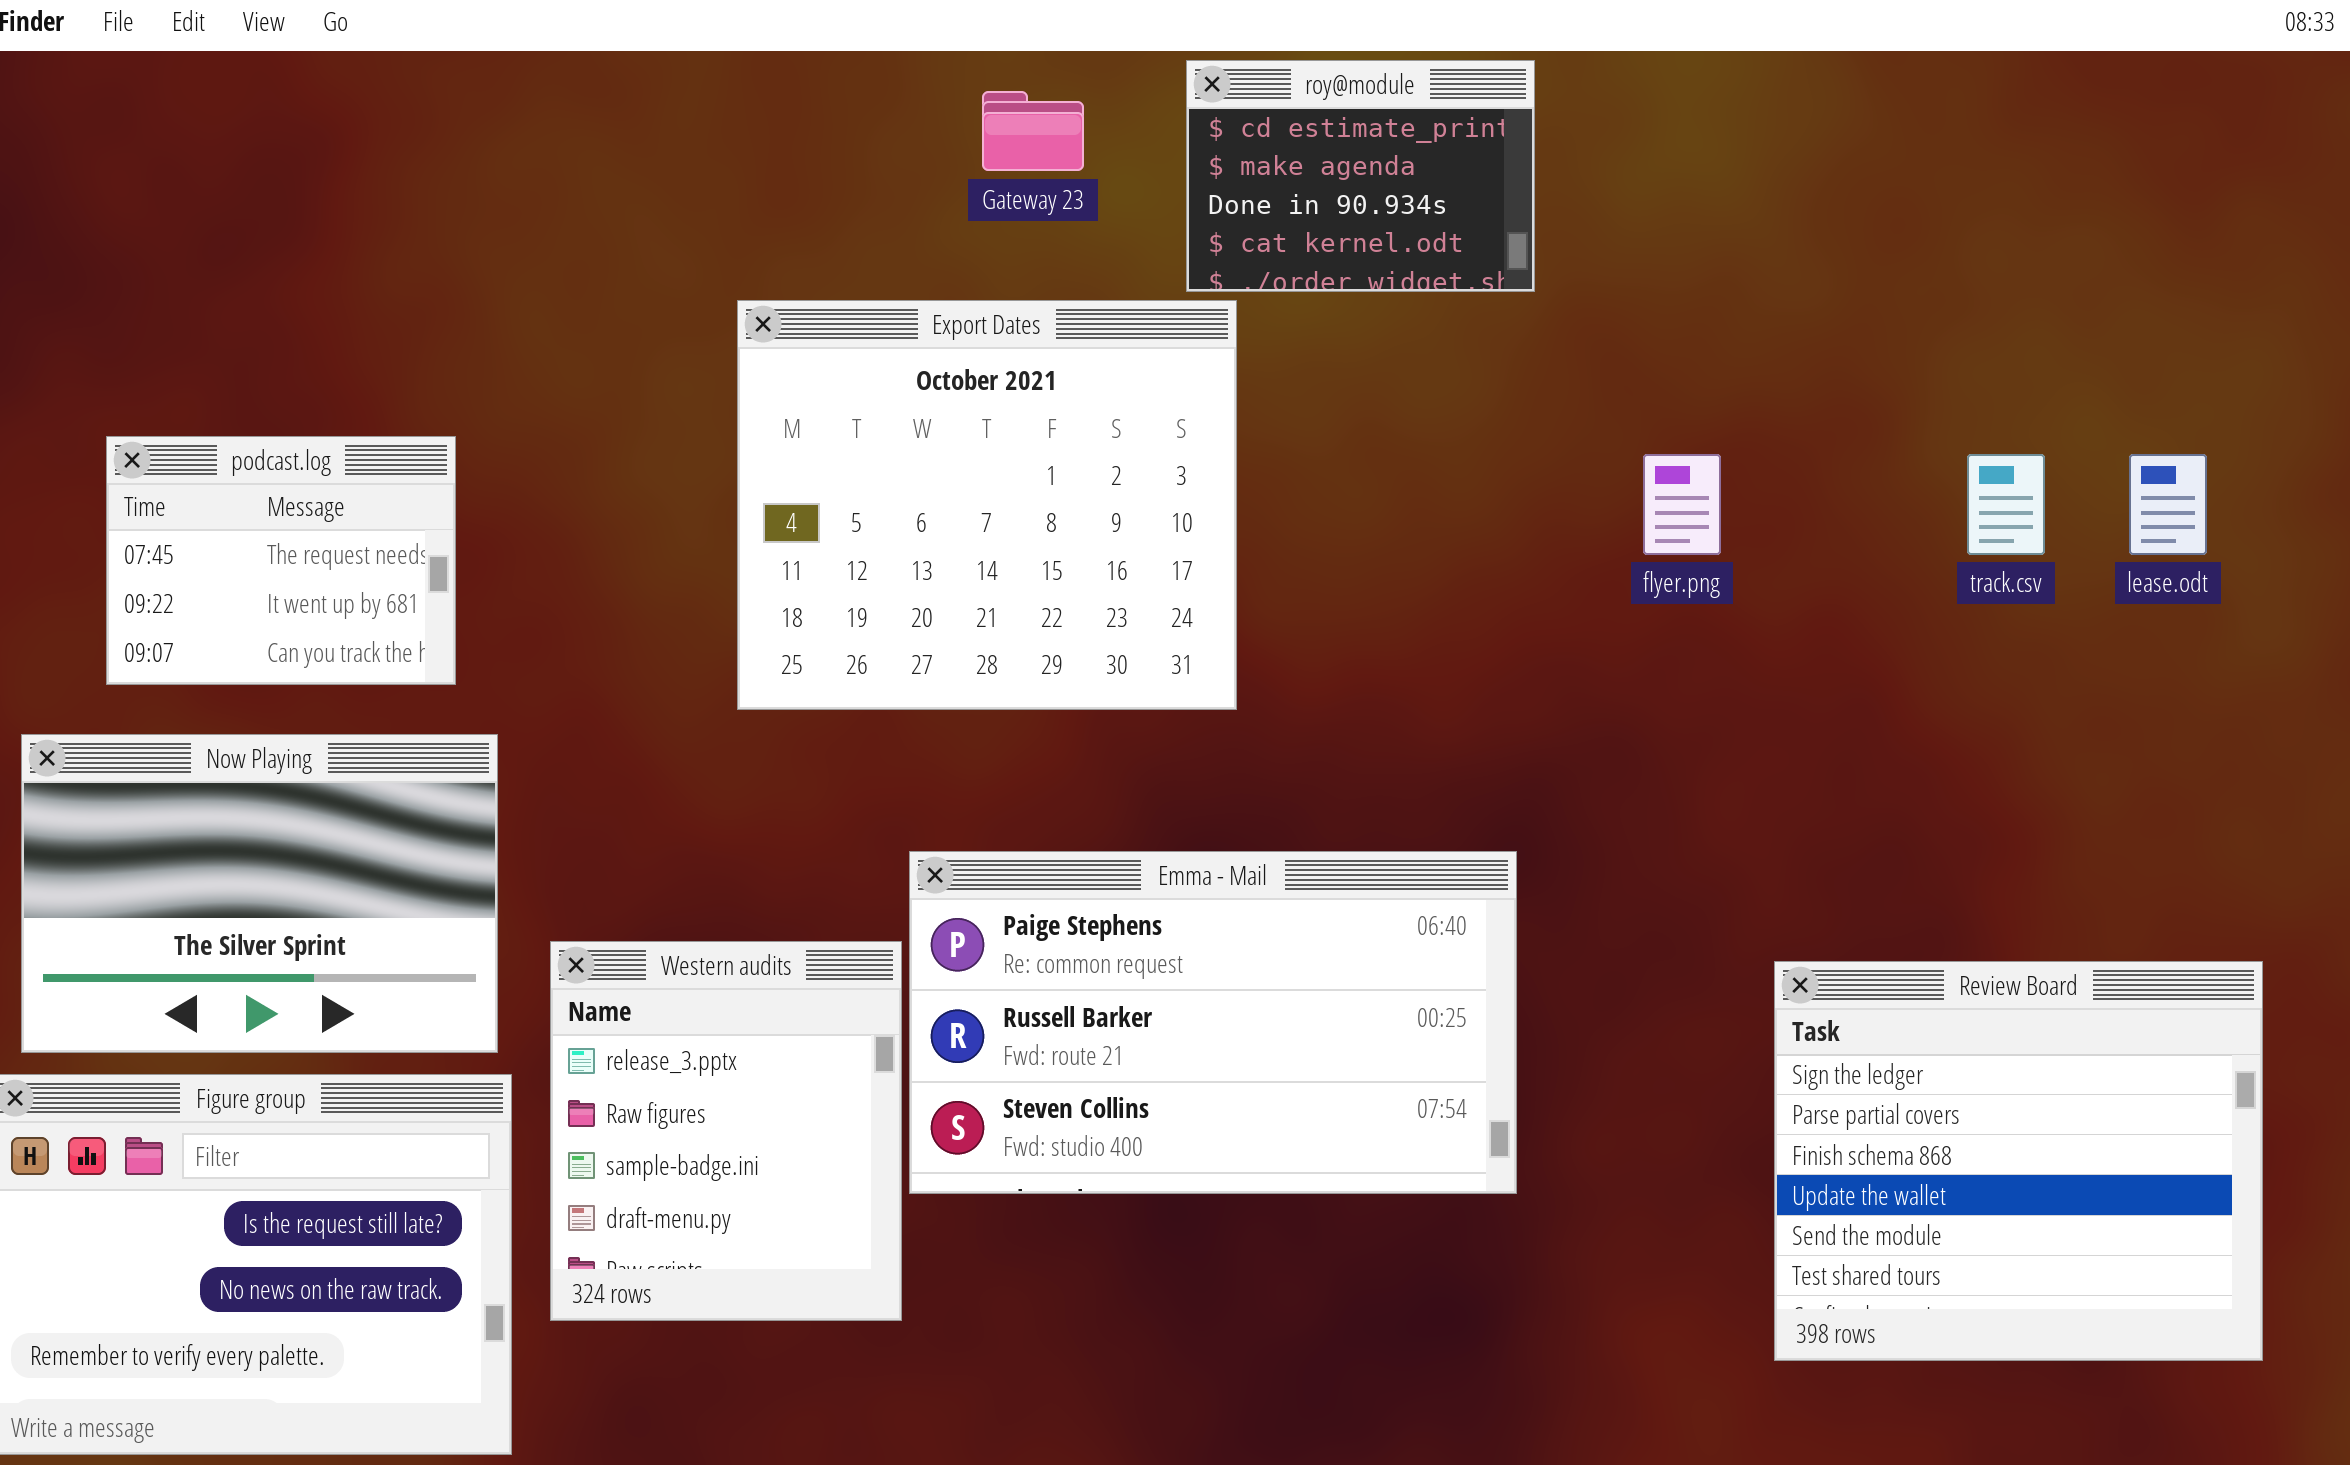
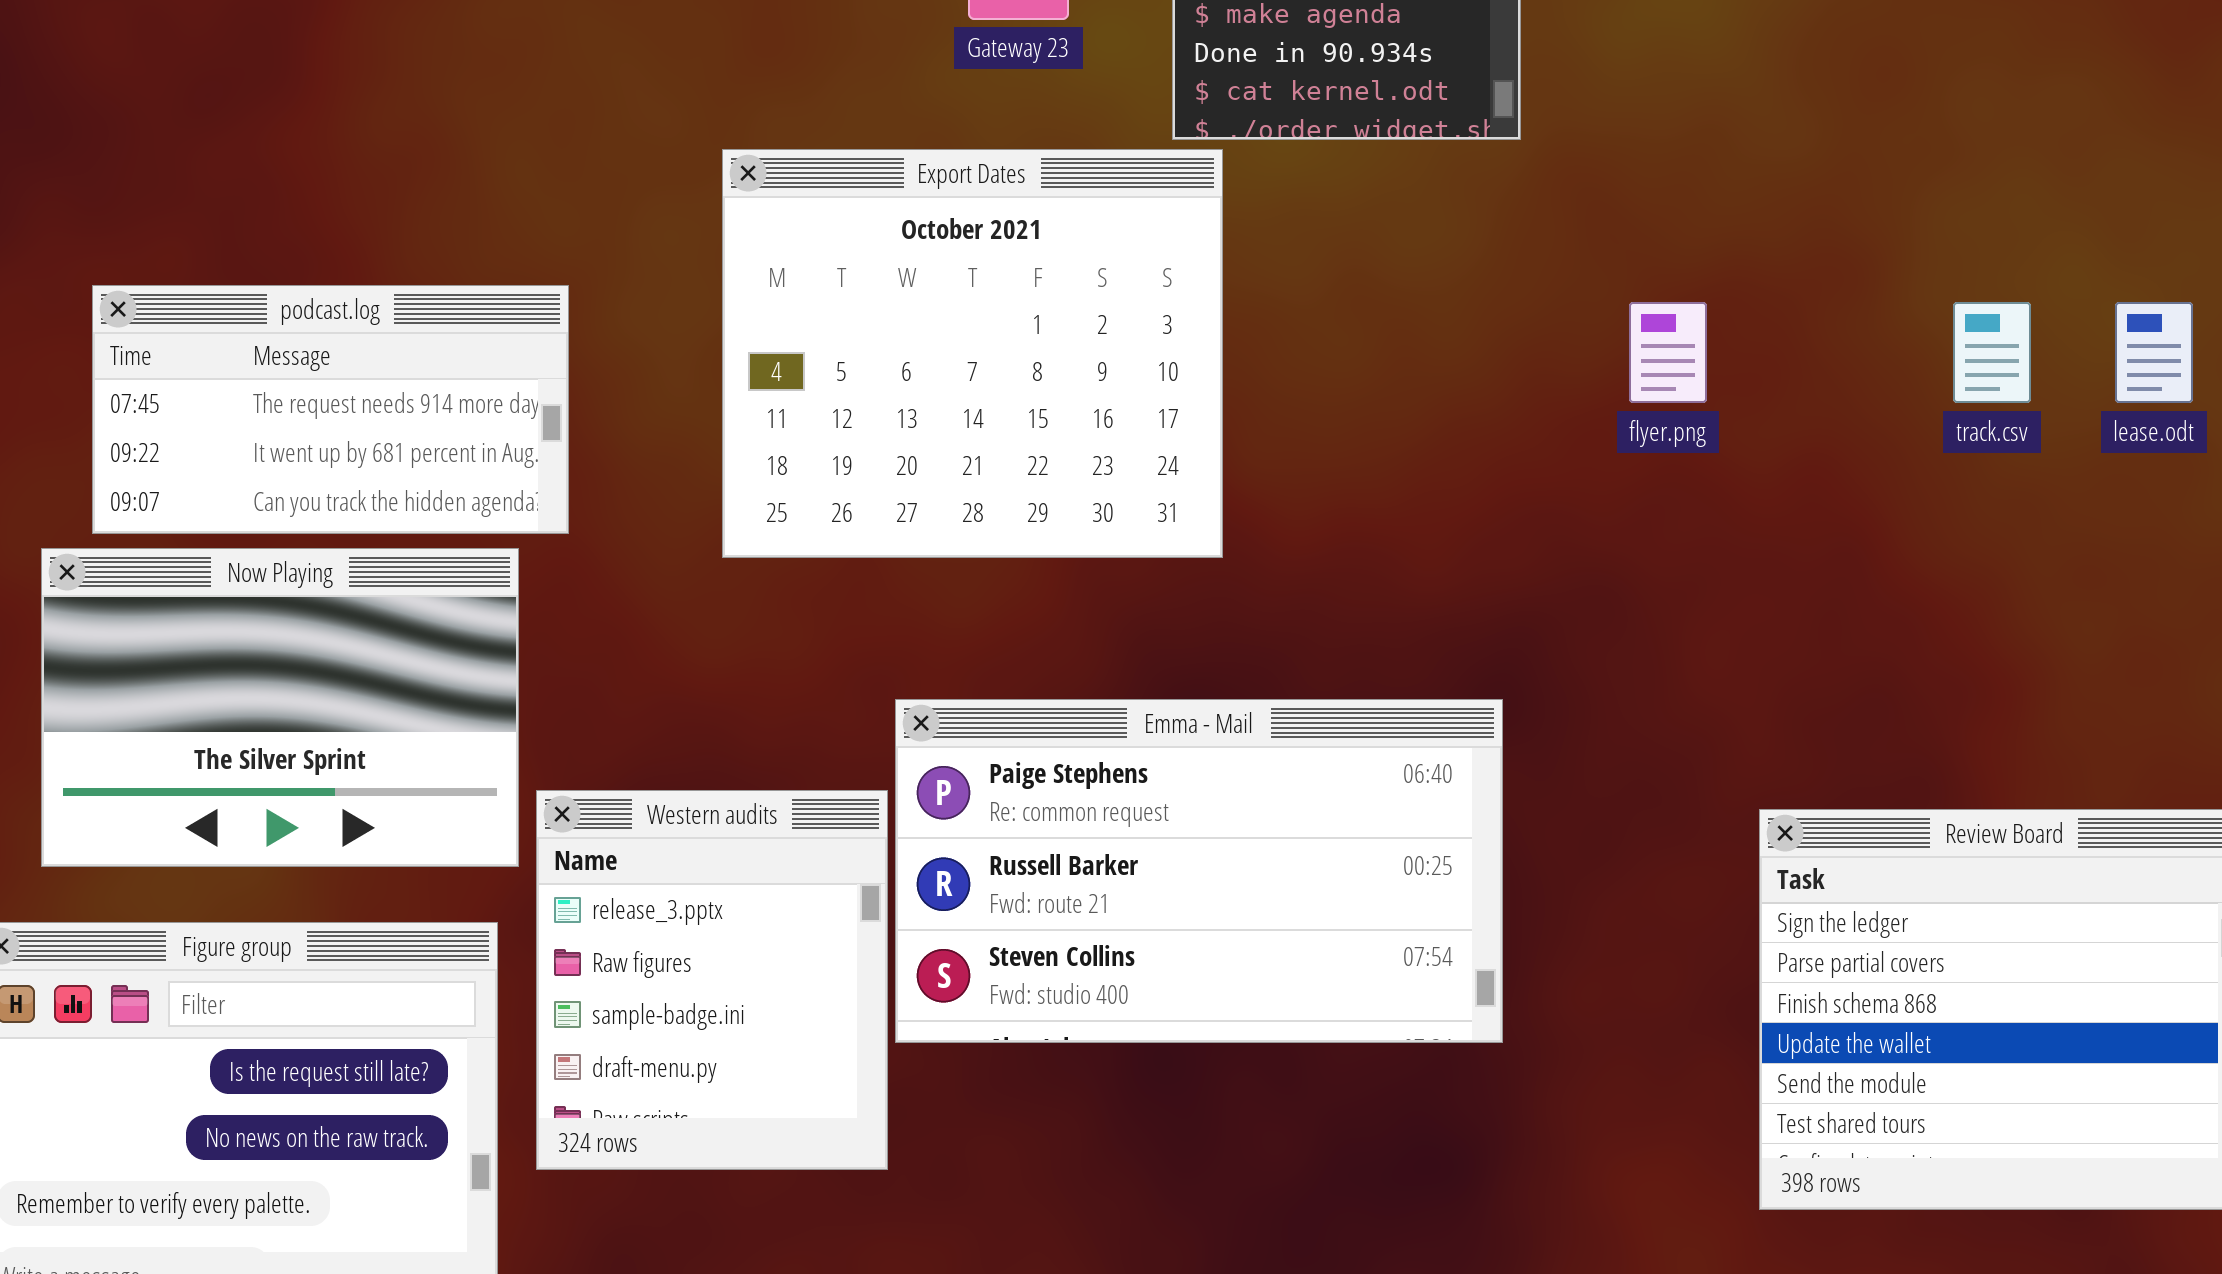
podcast.log: [106,436,456,685] -> [92,285,569,534], resized
Now Playing: [21,734,498,1053] -> [41,548,519,867], moved

